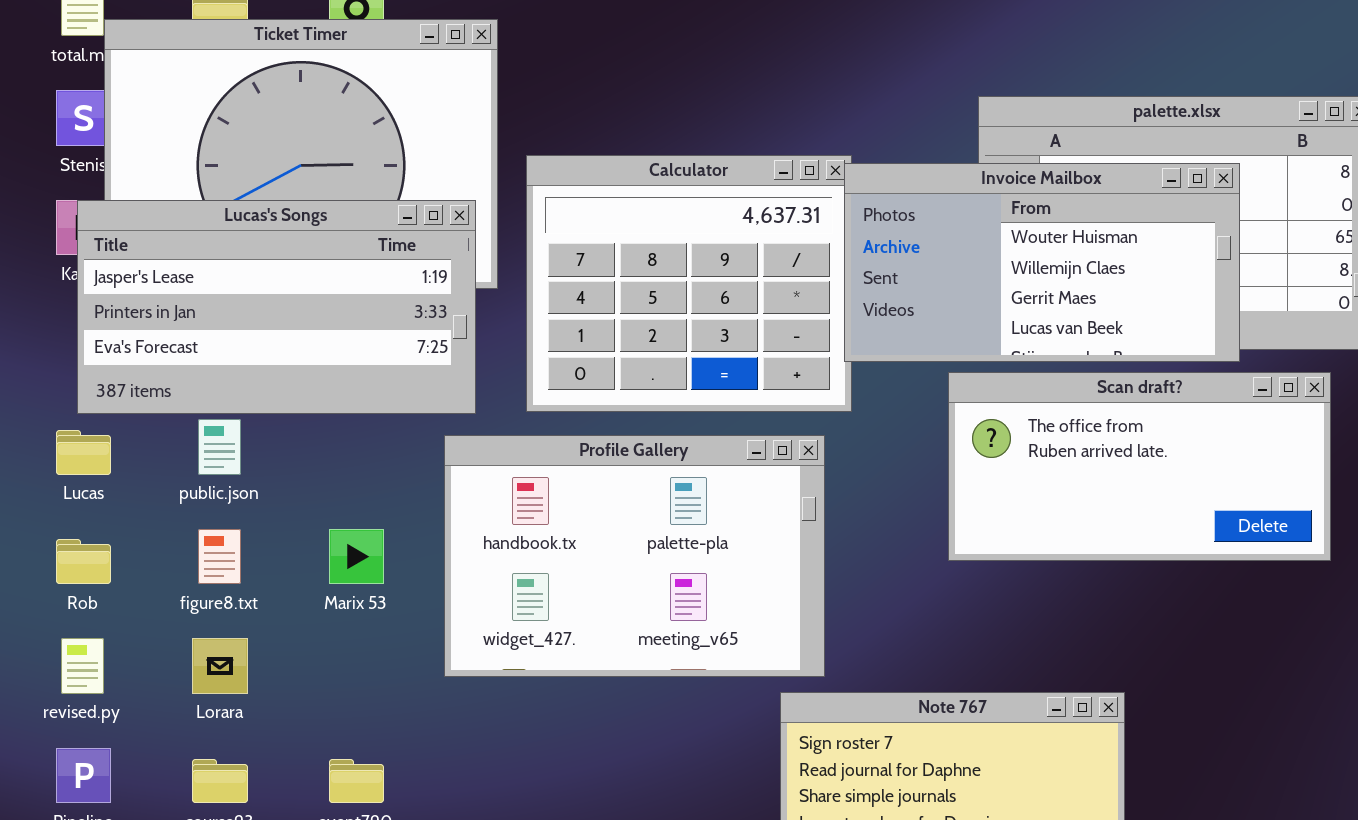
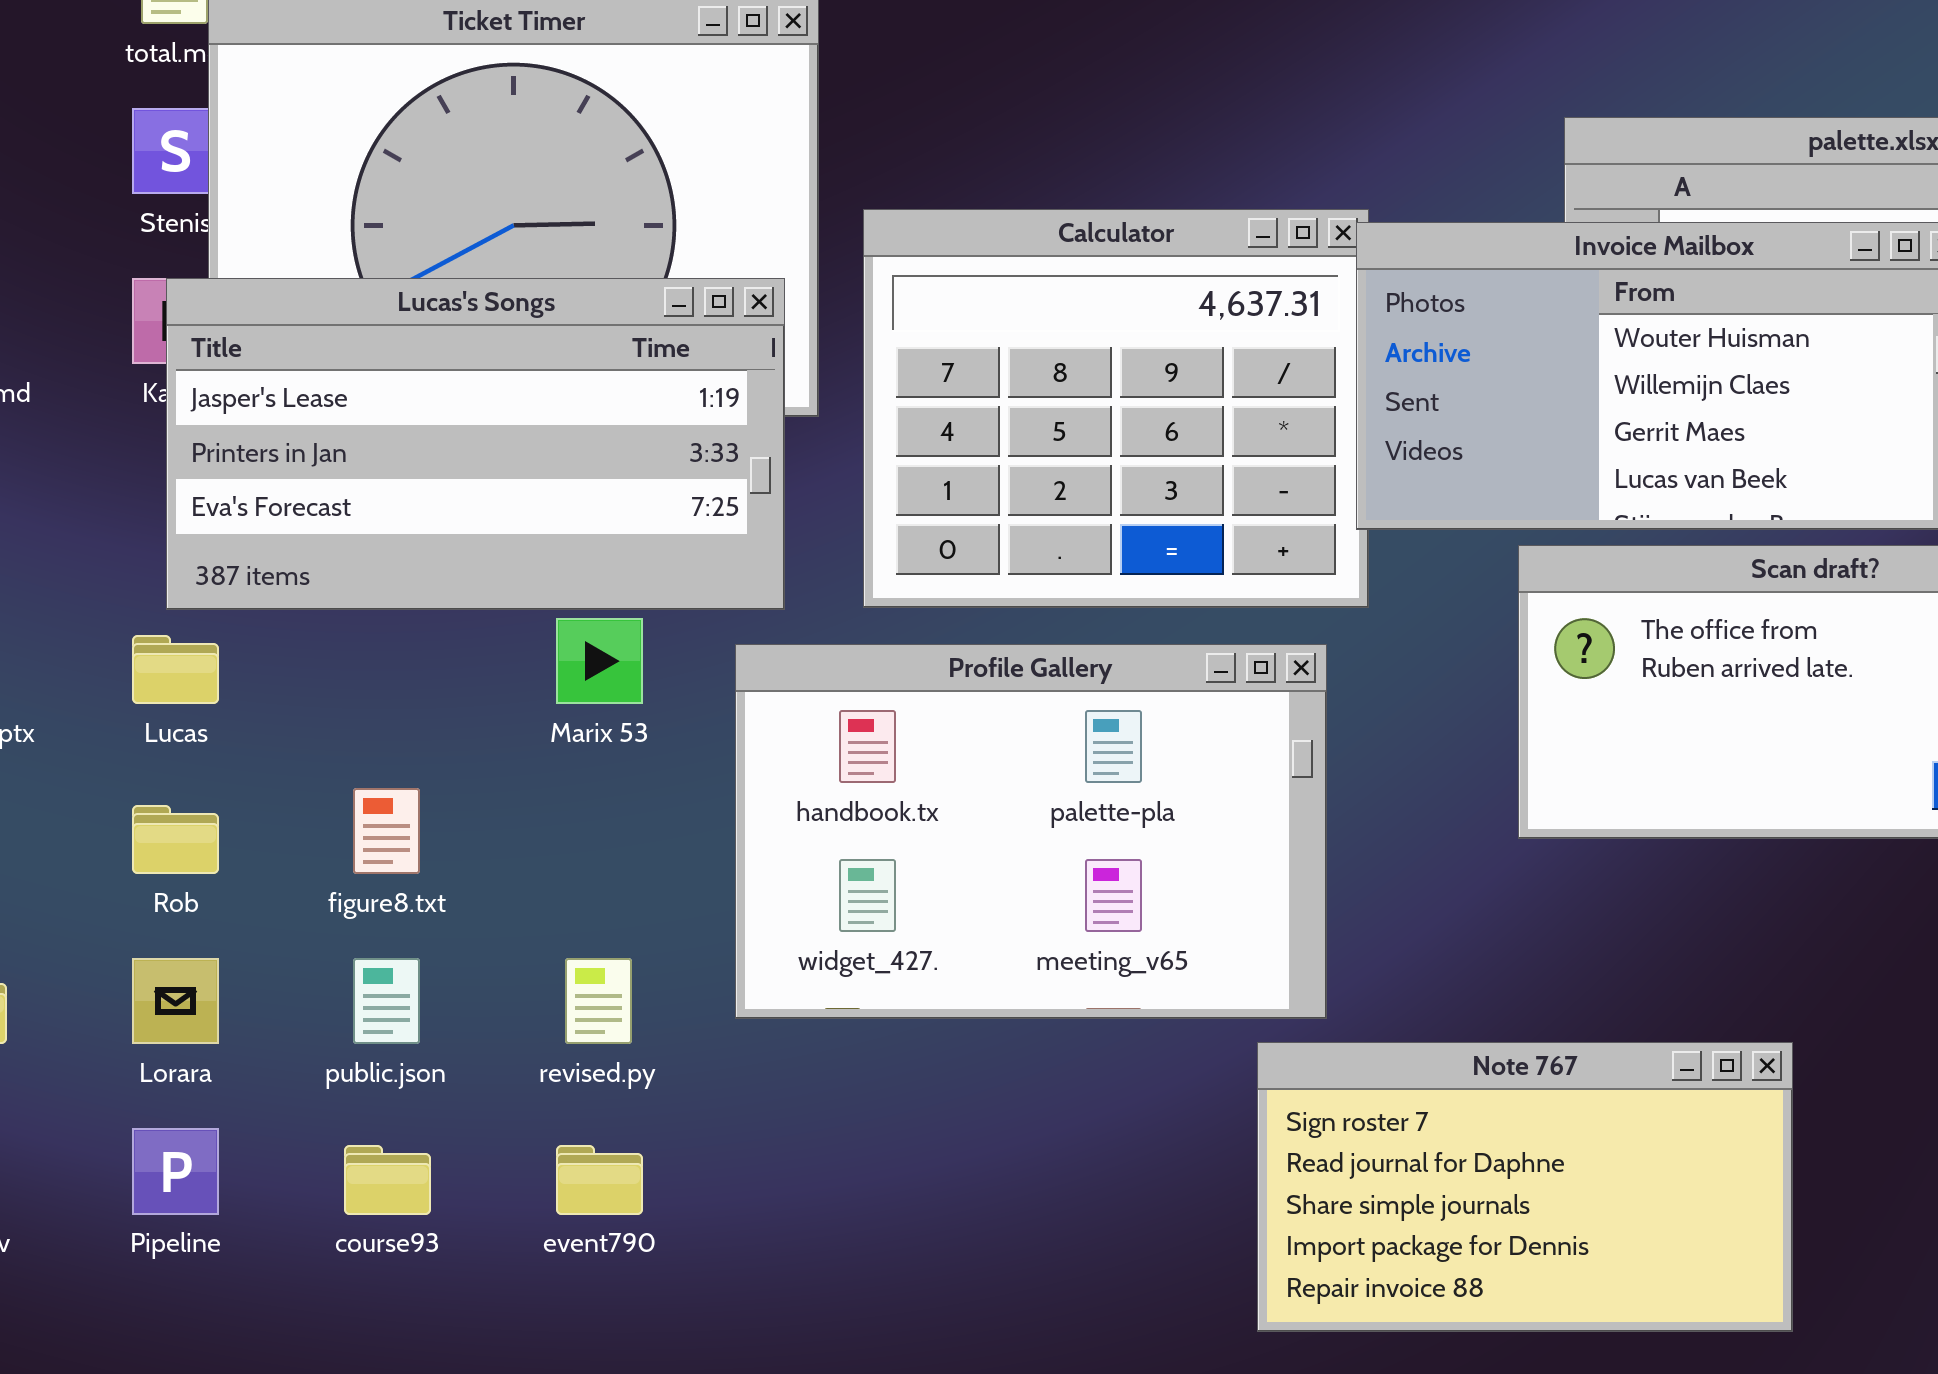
public.json: [198,419,241,475] -> [353,958,420,1044], moved
Marix 53: [329,529,384,584] -> [556,618,643,704], moved
revised.py: [61,638,104,694] -> [565,958,632,1044], moved
Lorara: [192,638,248,694] -> [132,958,219,1044], moved

